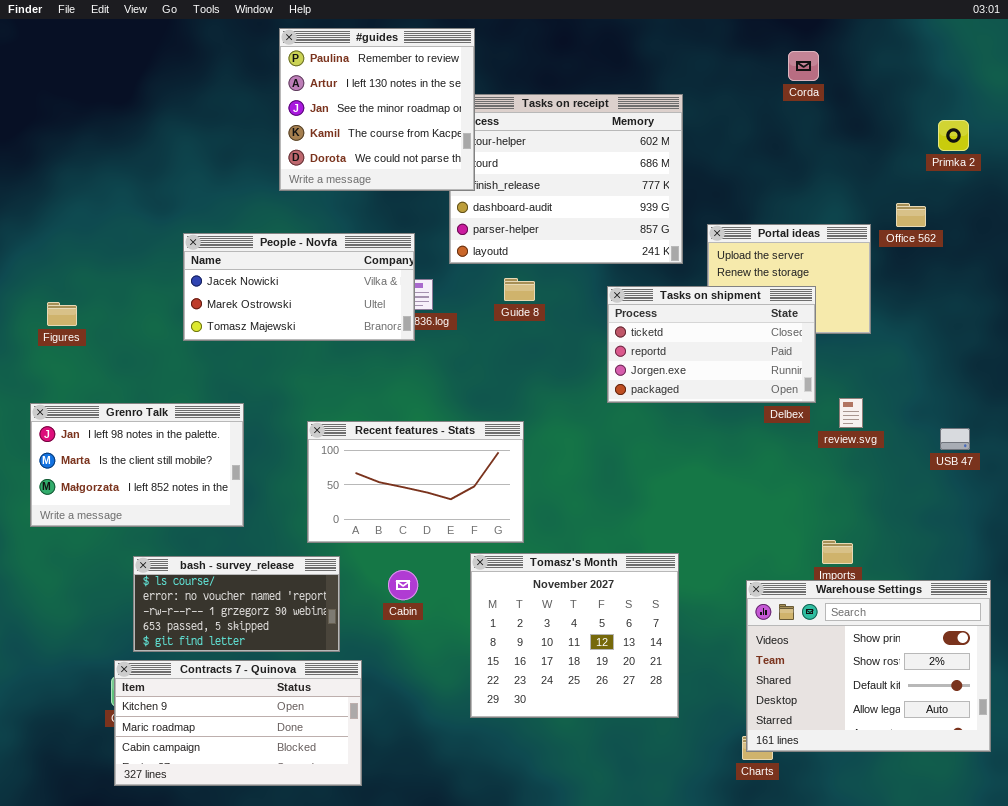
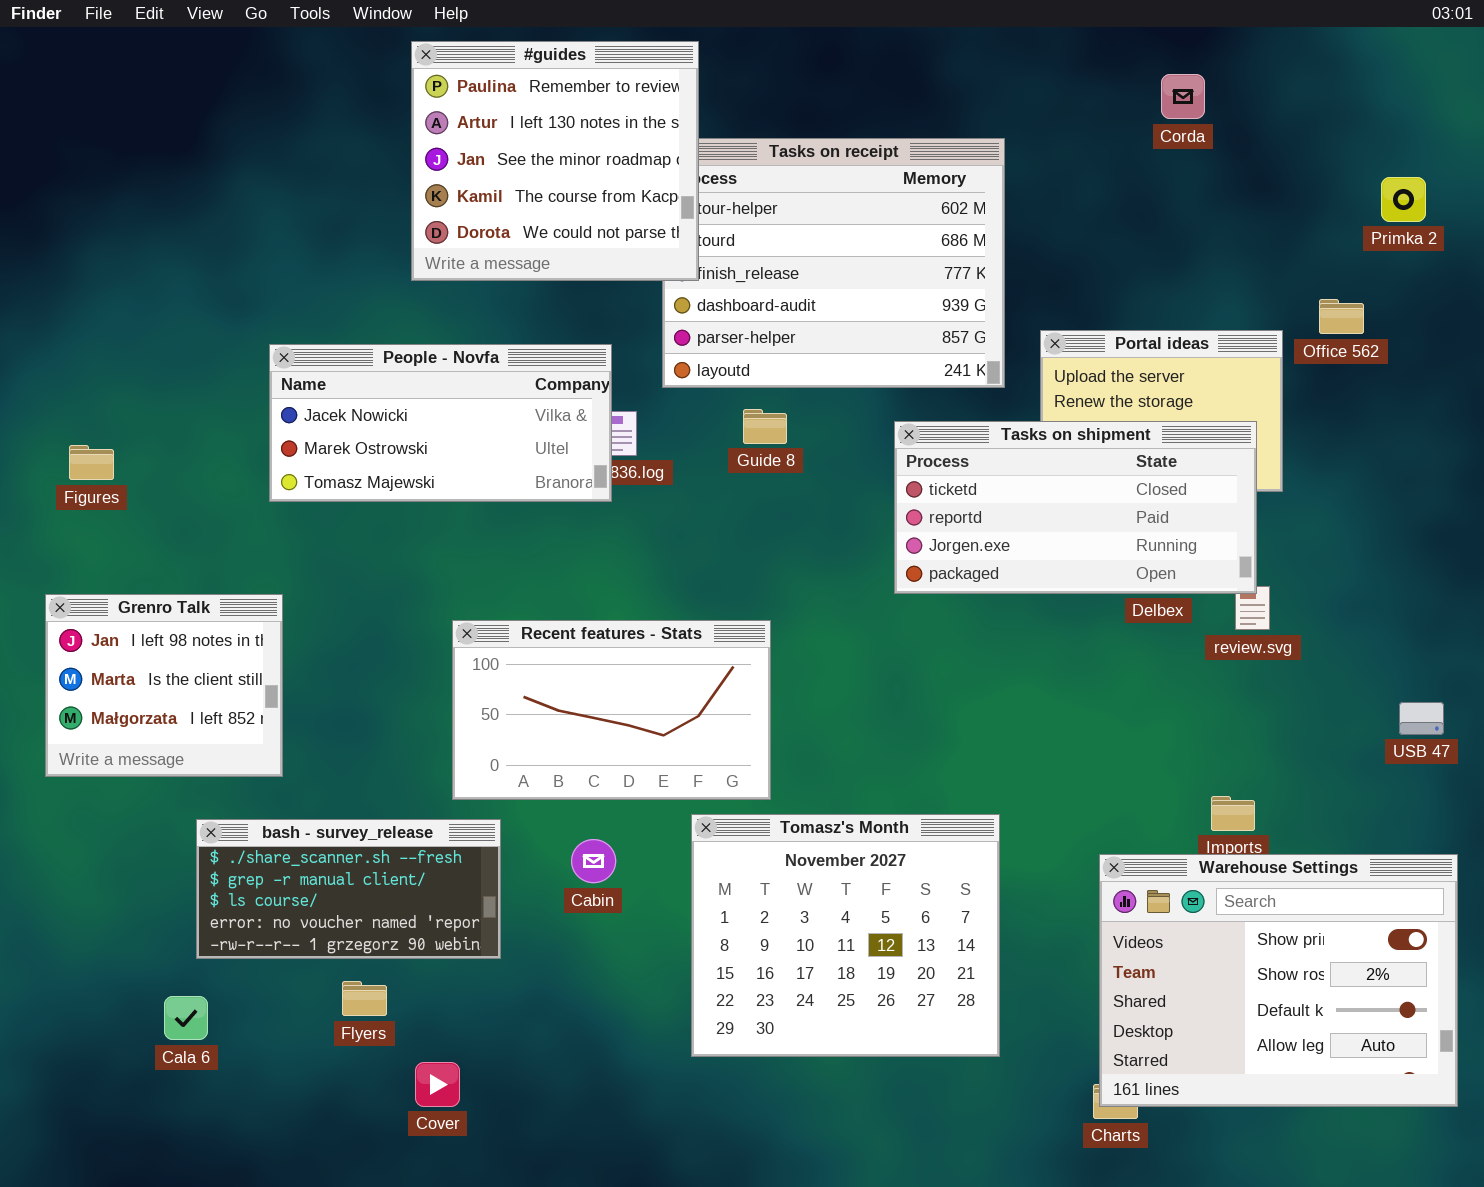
Tasks on shipment: [607,286,816,403] -> [894,421,1257,594], resized
Grenro Talk: [30,403,244,527] -> [45,594,283,777], resized
USB 47: [940,428,970,450] -> [1399,702,1444,735], moved
bash - survey_release: [133,556,340,652] -> [196,819,501,959], scrolled up 2 rows
Contracts 7 - Quinova: [114,660,362,786] -> none, closed

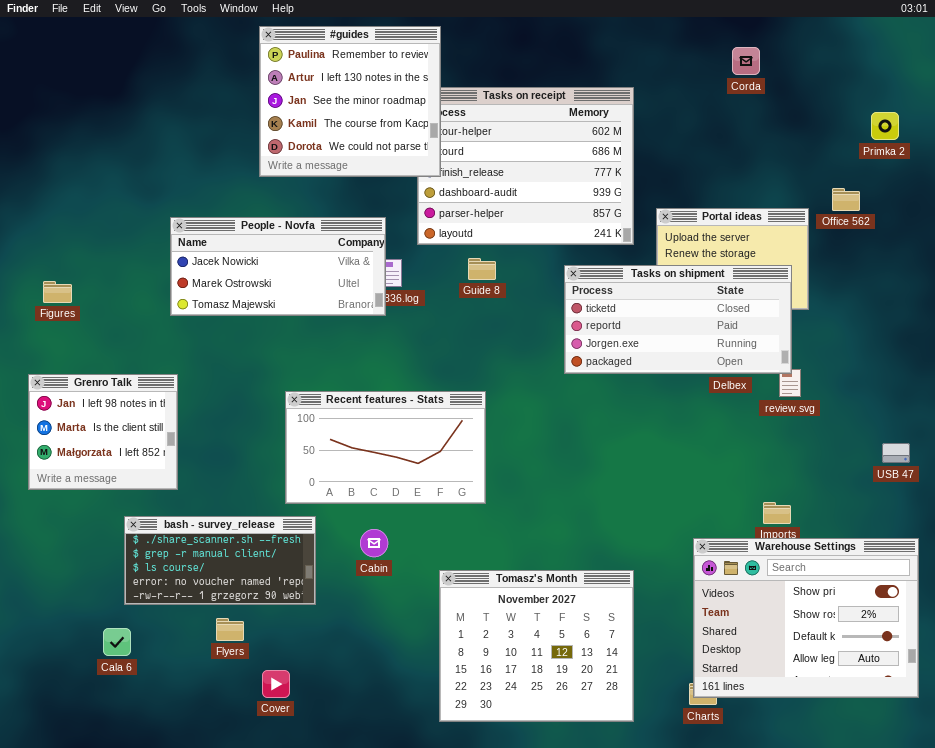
Tomasz's Month: [691,814,1000,1057] -> [439,570,634,722], moved

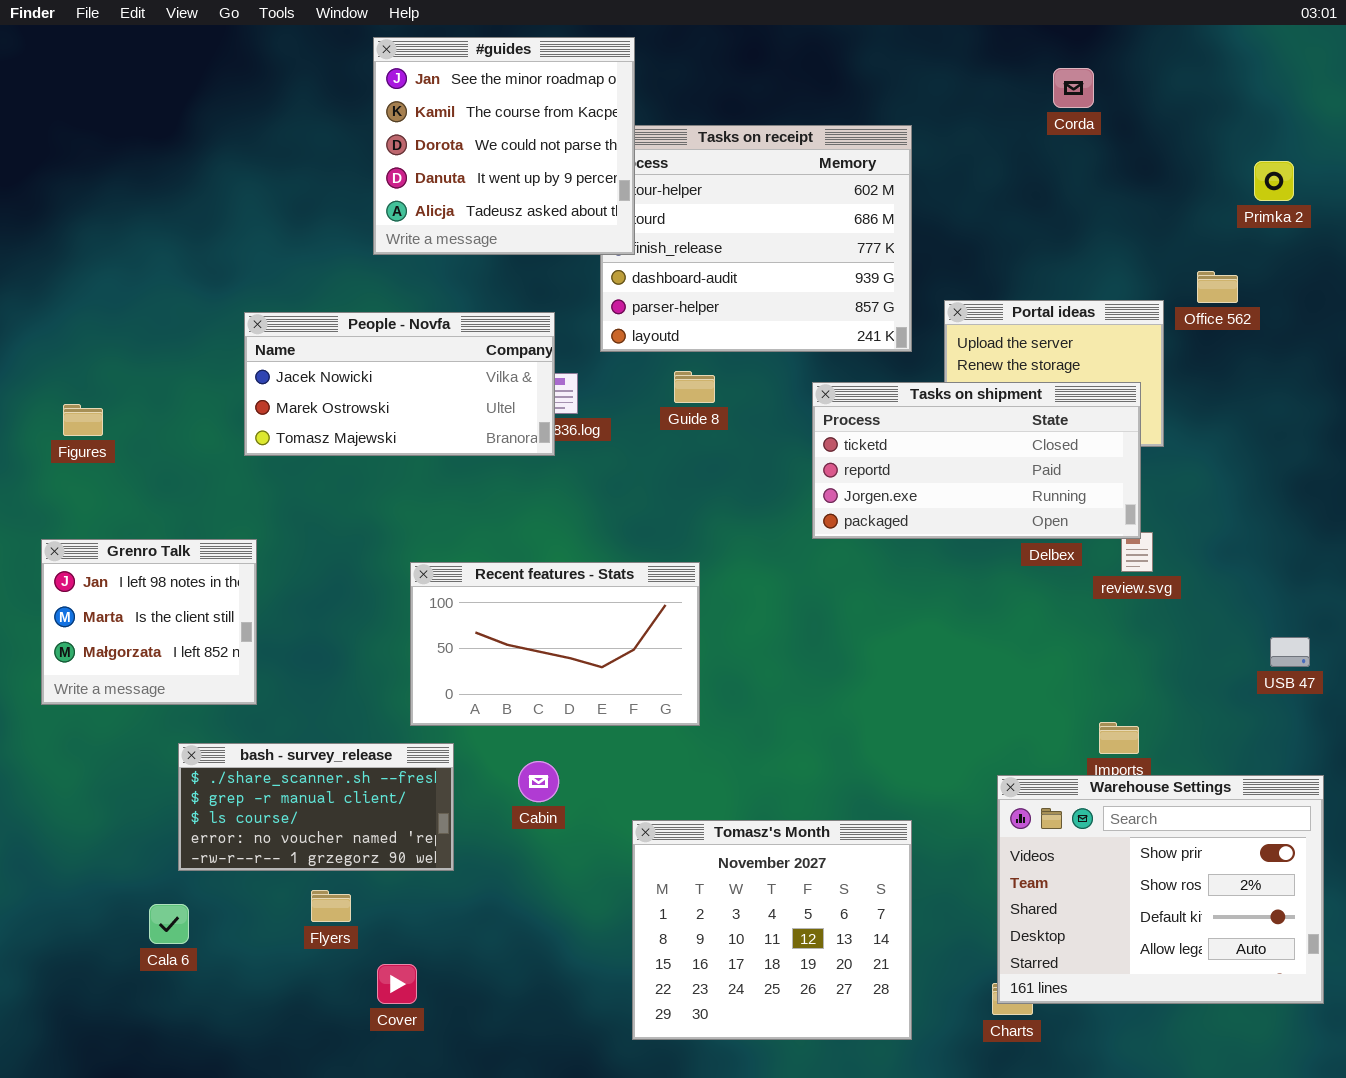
#guides: [259,26,441,177] -> [373,37,635,255], scrolled down 2 rows

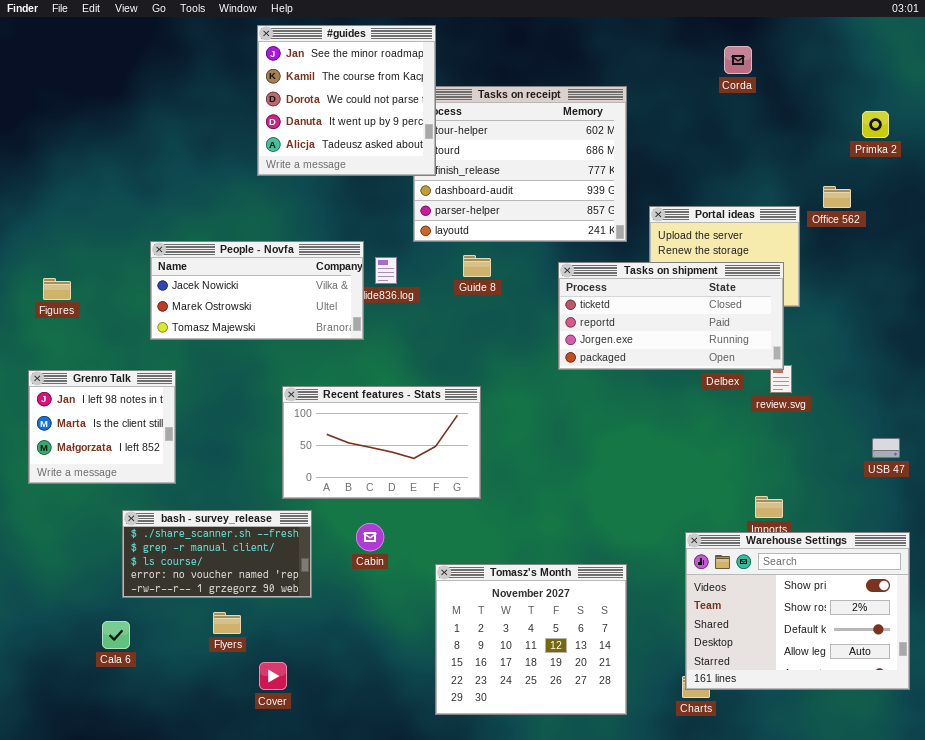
People - Novfa: [244,312,555,456] -> [150,241,364,340], moved

